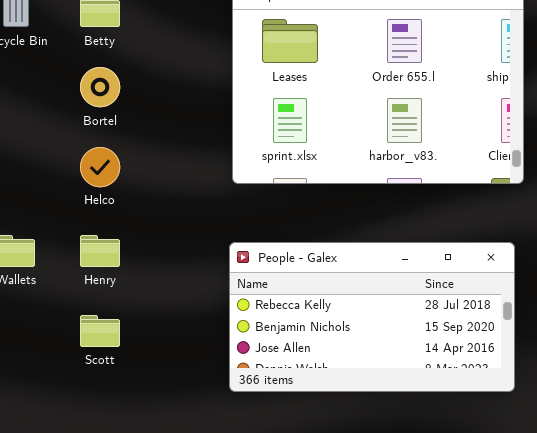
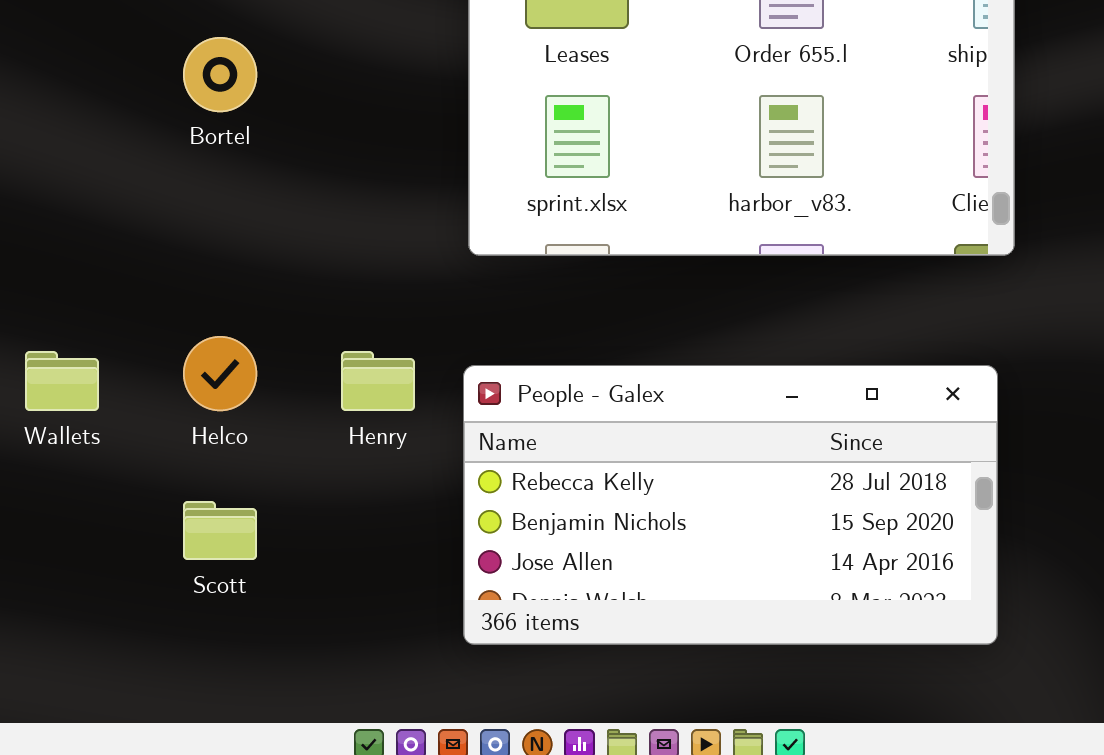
Helco: [80,147,120,187] -> [183,336,257,411], moved
Henry: [80,235,120,267] -> [341,351,415,411], moved

